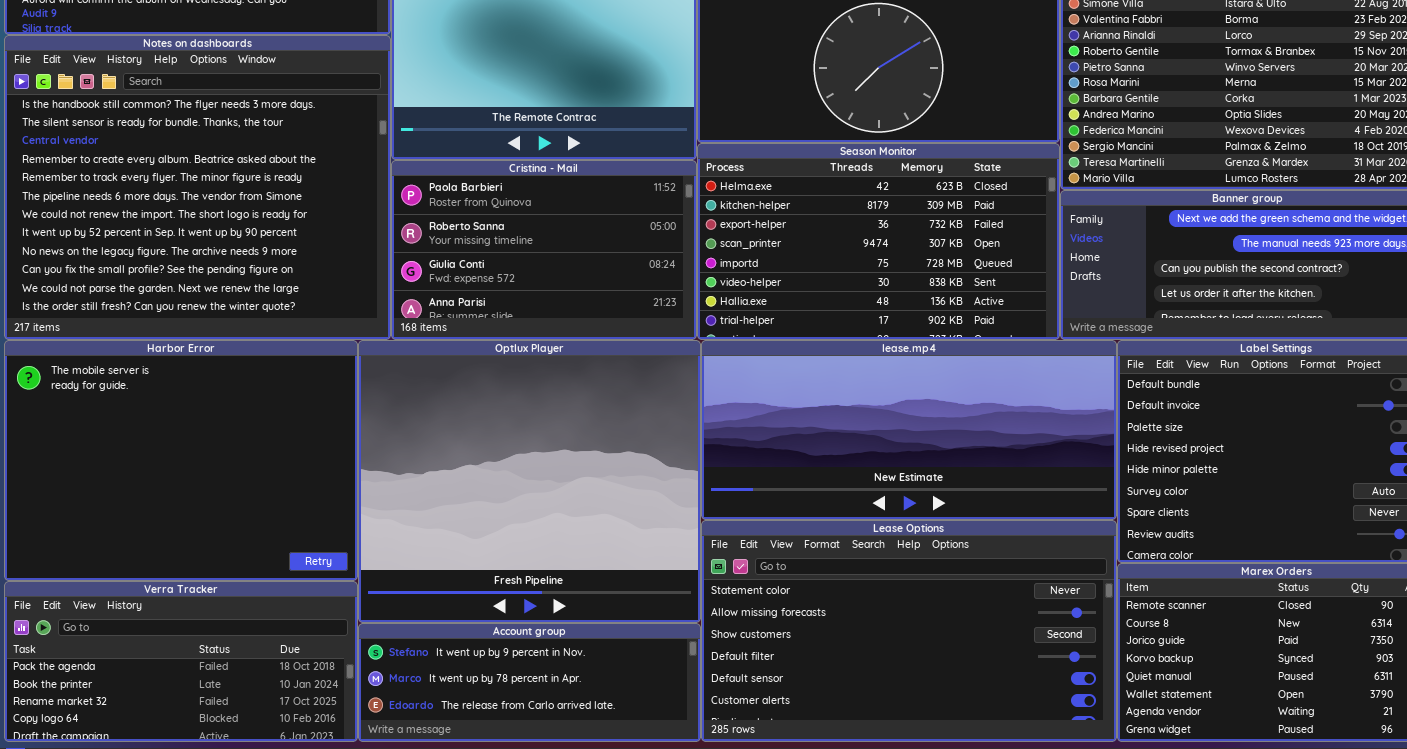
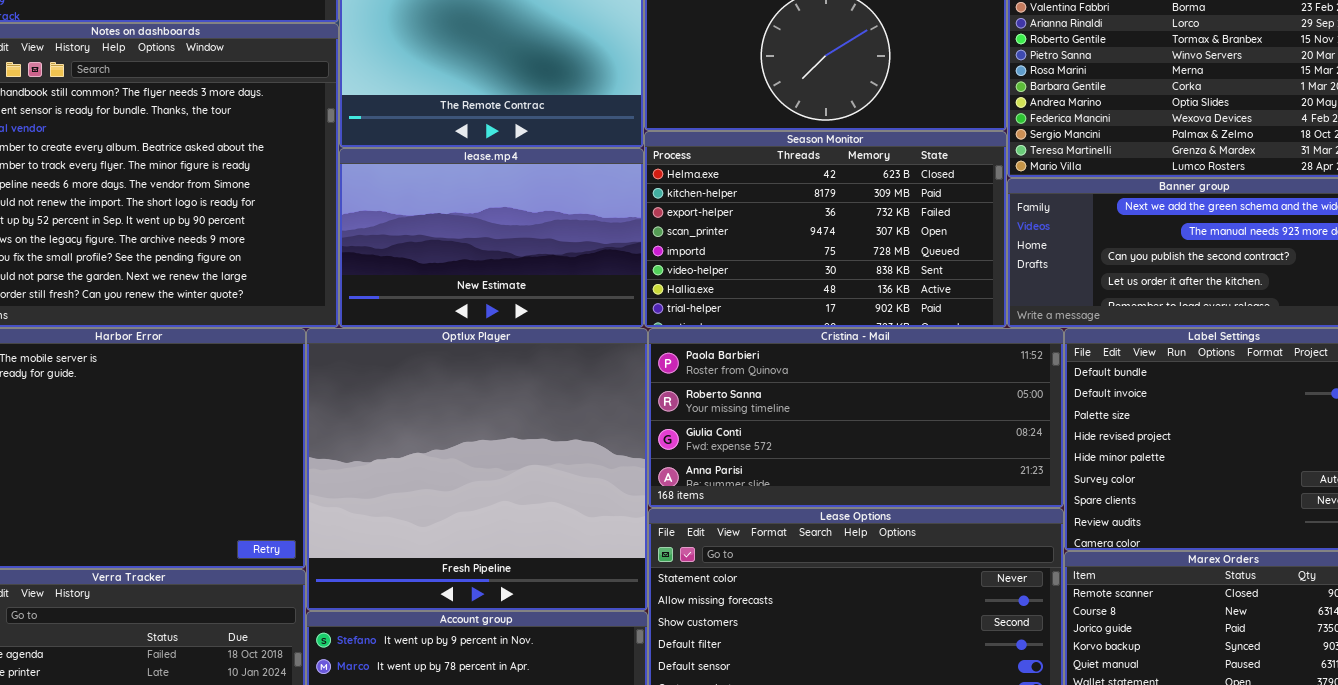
Cristina - Mail: [391,160,697,340] -> [648,328,1064,508], moved, resized
lease.mp4: [701,340,1117,520] -> [339,148,644,328], moved, resized

